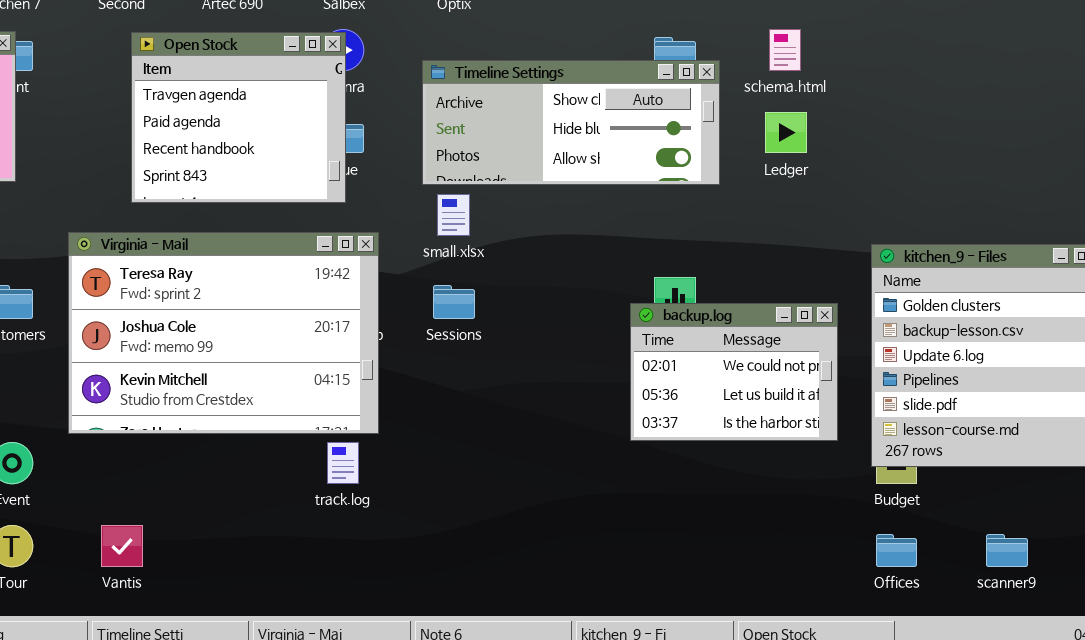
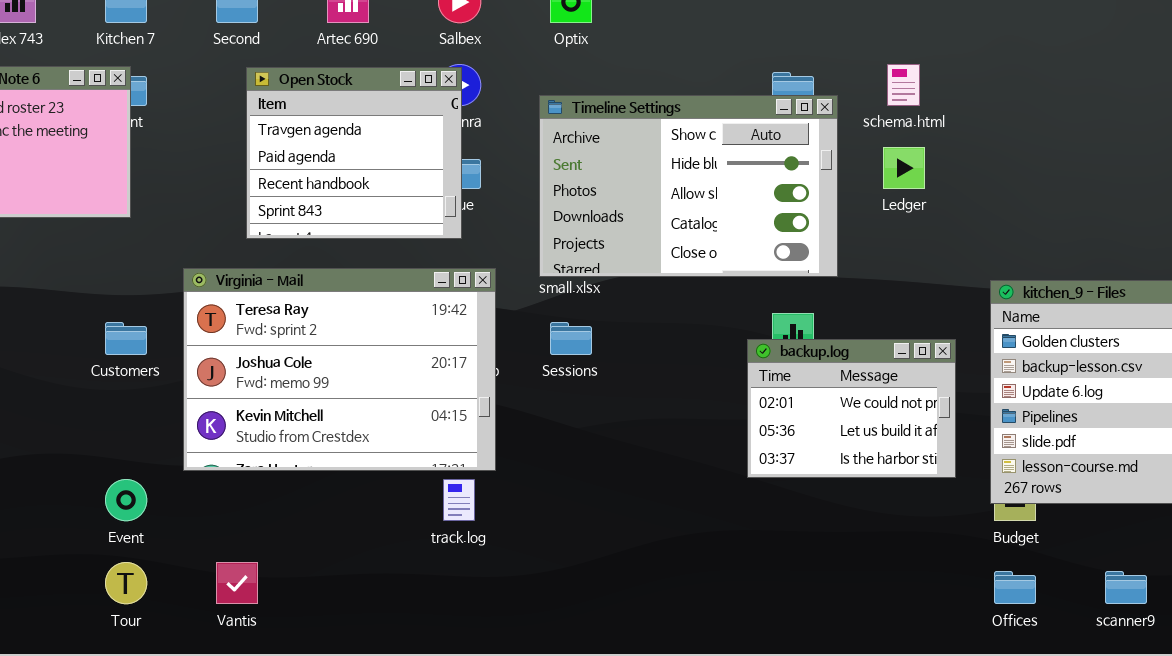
Timeline Settings: [422,60,720,185] -> [539,95,838,277], resized

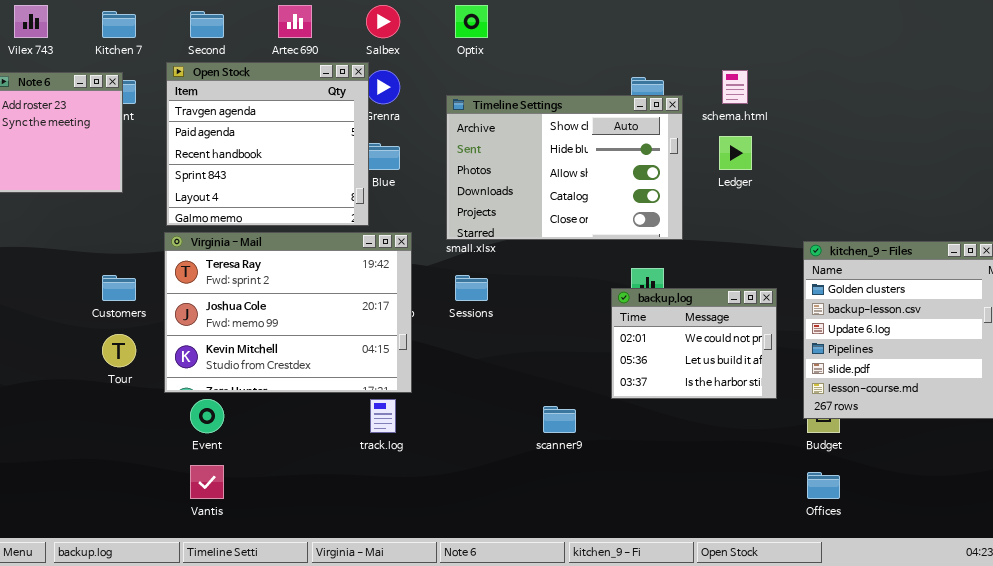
Open Stock: [246,67,462,239] -> [166,62,369,226], moved, resized
Event: [105,479,147,521] -> [190,399,224,433], moved
Tour: [105,562,147,604] -> [102,334,136,367], moved
scanner9: [1105,571,1147,604] -> [543,406,576,433], moved

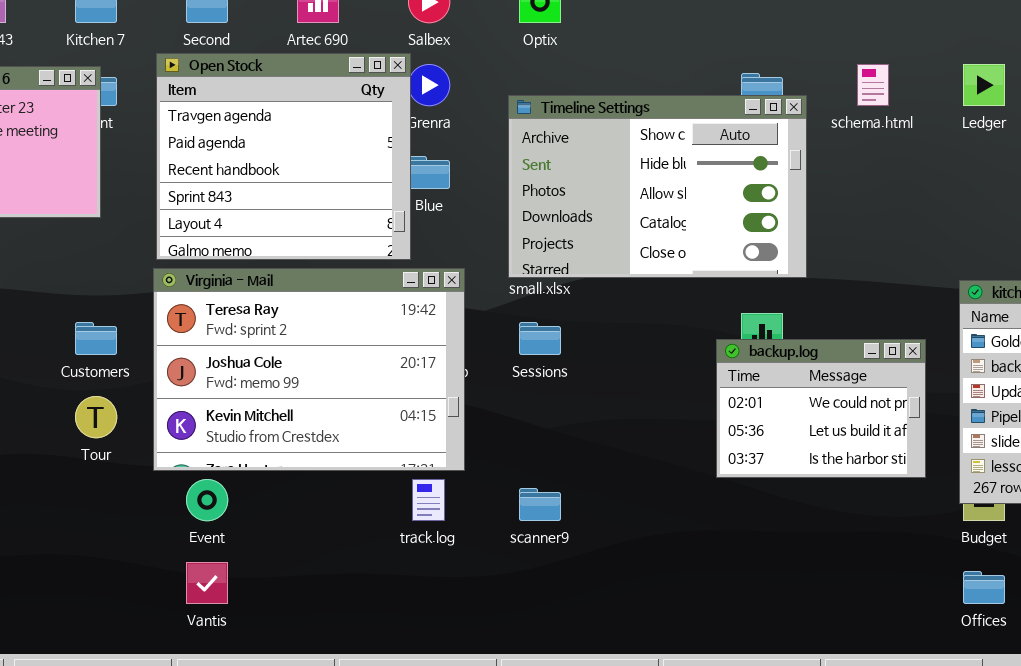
Ledger: [719,136,752,170] -> [963,64,1005,106], moved
scanner9: [543,406,576,433] -> [519,488,561,521], moved

